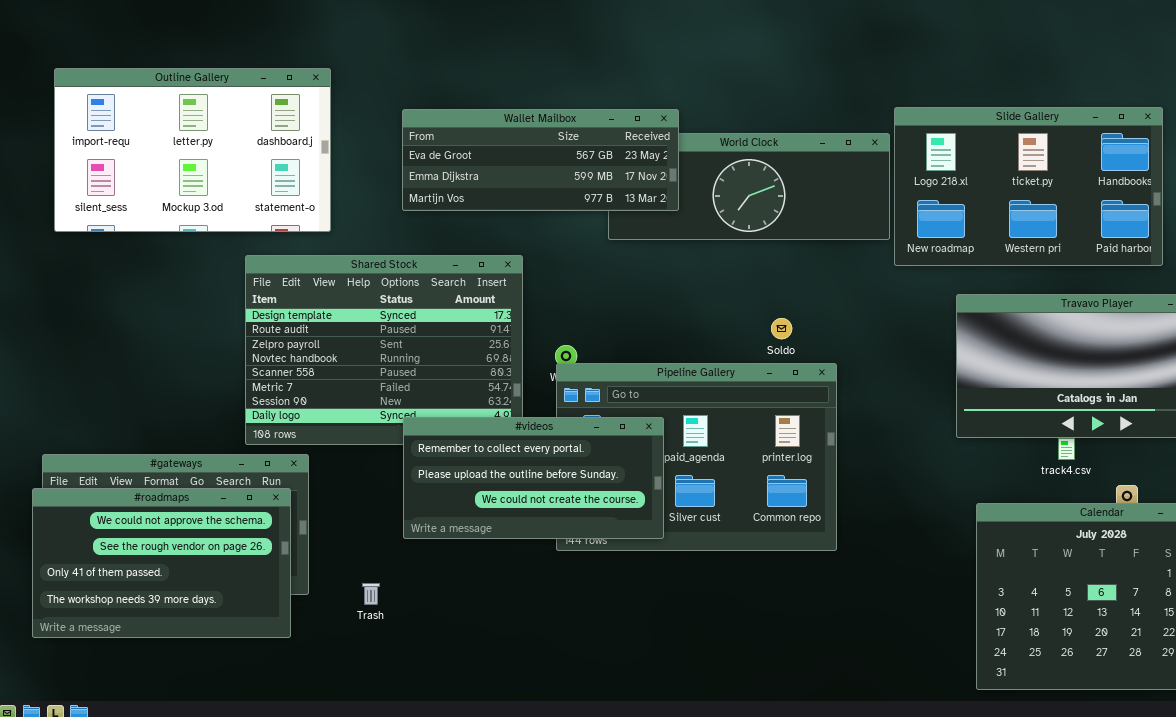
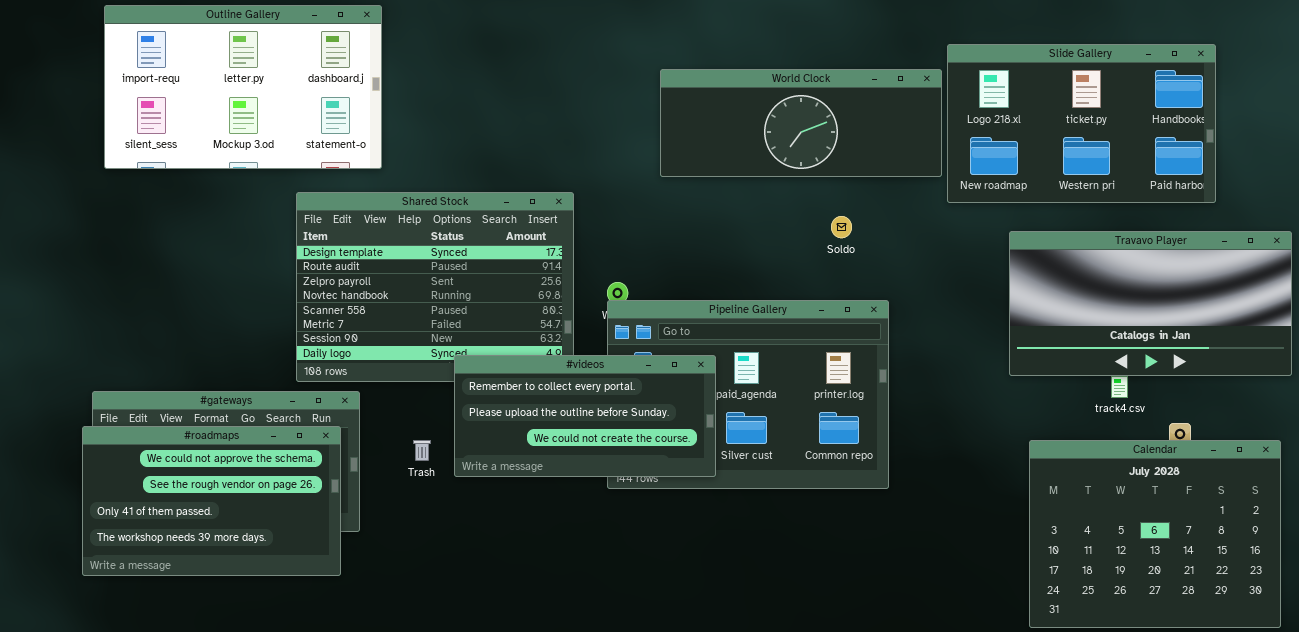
Wallet Mailbox: [402,109,679,211] -> none, closed
Soldo: [771,318,792,339] -> [831,216,852,238], moved
Trash: [362,583,380,605] -> [413,440,431,461], moved

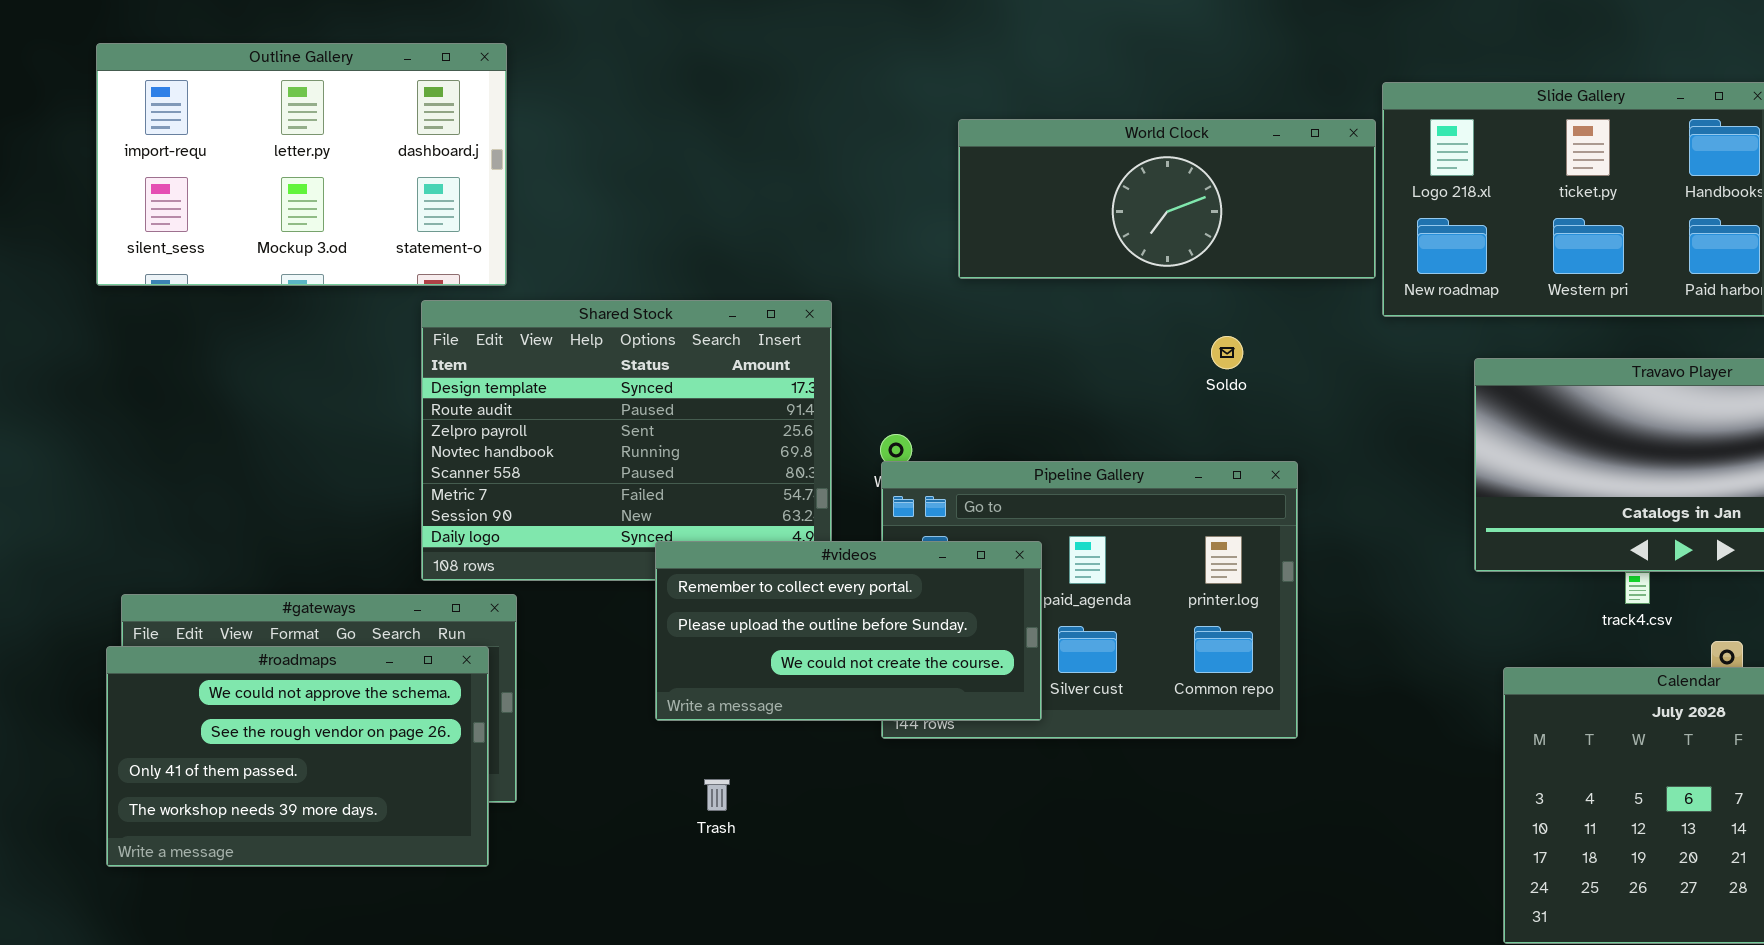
Outline Gallery: [104,5,382,169] -> [96,43,507,286], moved
Trash: [413,440,431,461] -> [704,779,730,811], moved

